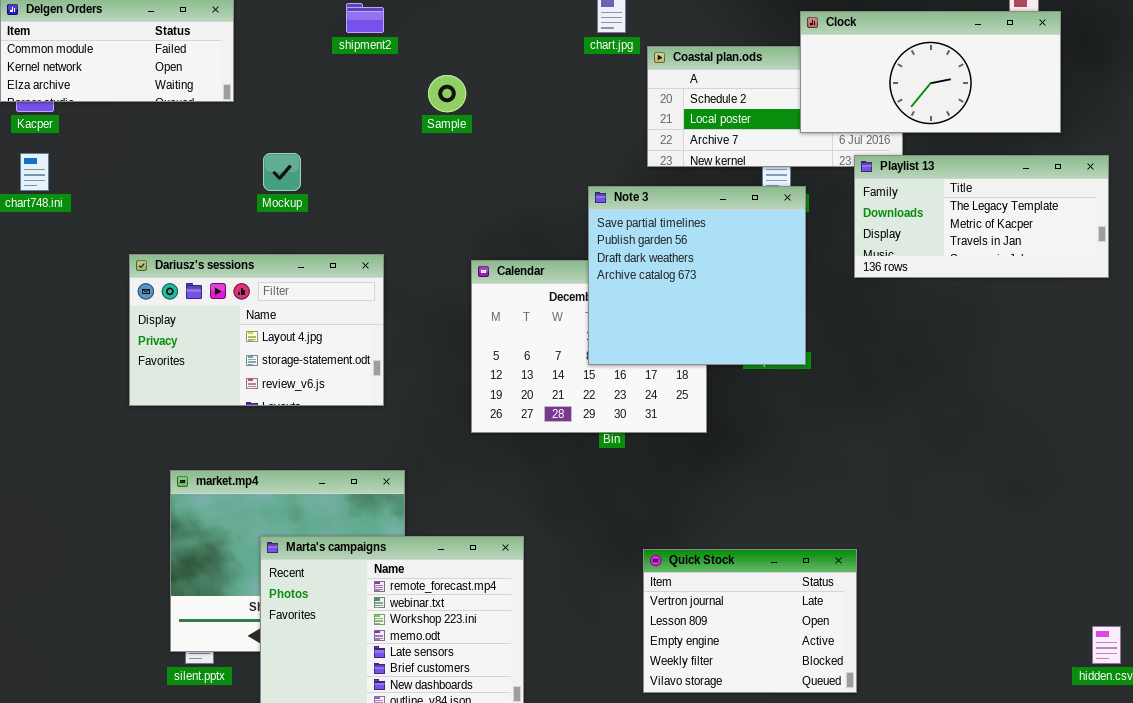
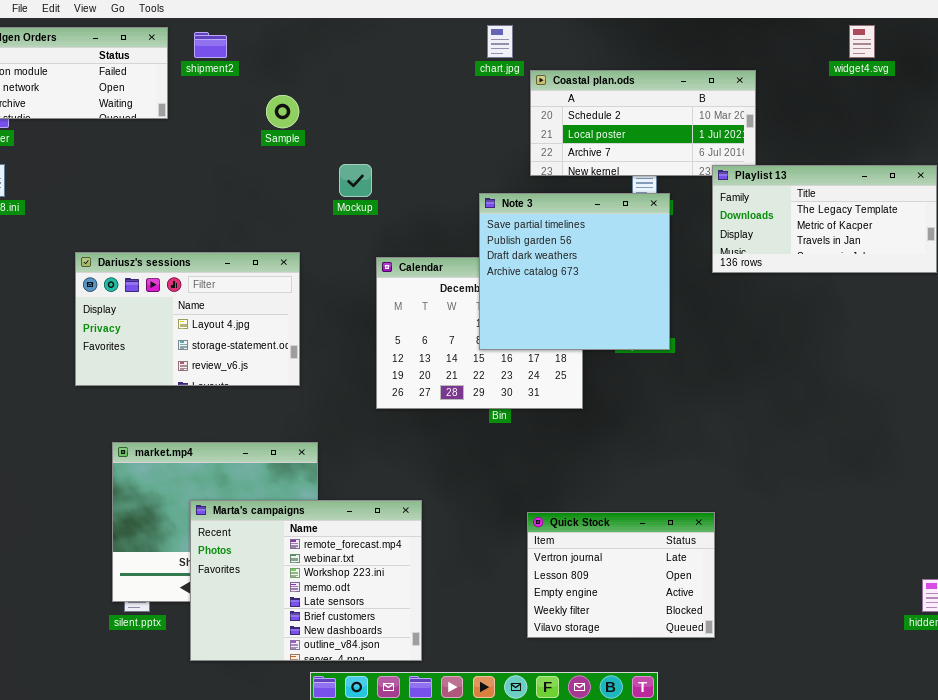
shipment2: [346,3,384,33] -> [194,32,227,58], moved
Clock: [800,11,1061,133] -> none, closed
Sample: [428,75,466,112] -> [266,95,299,128], moved
Mockup: [263,153,301,191] -> [339,164,372,197], moved

